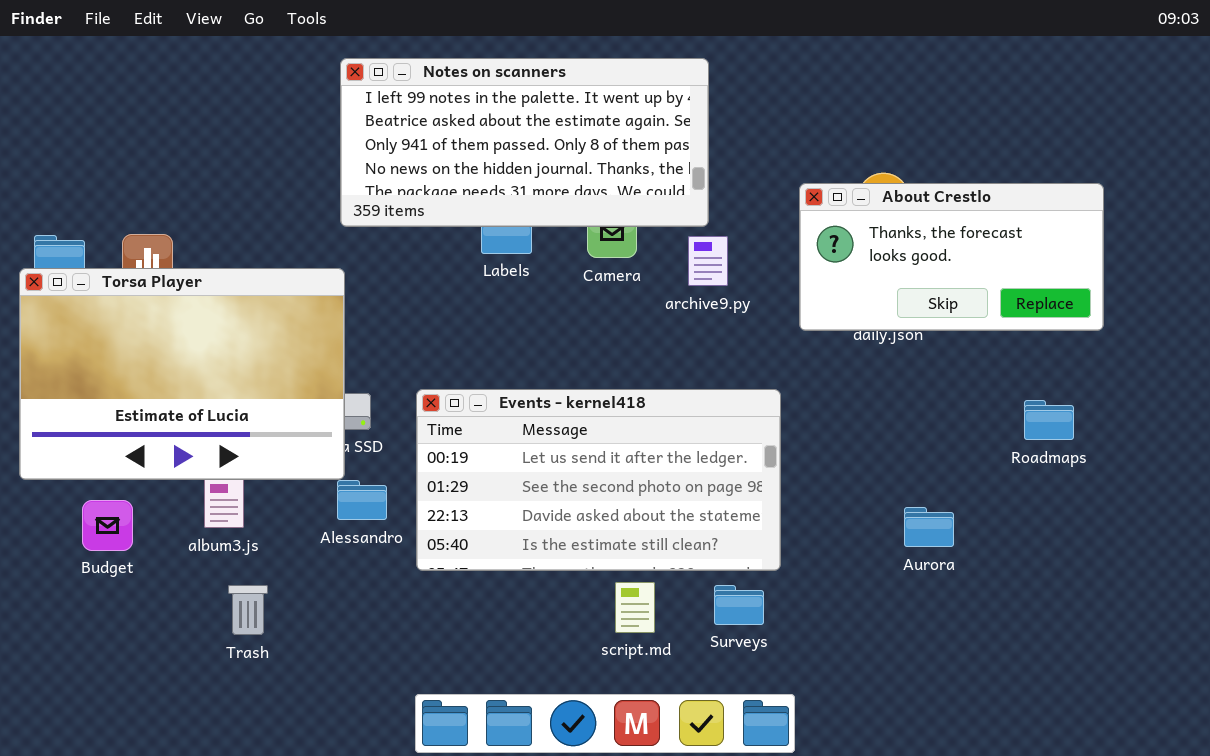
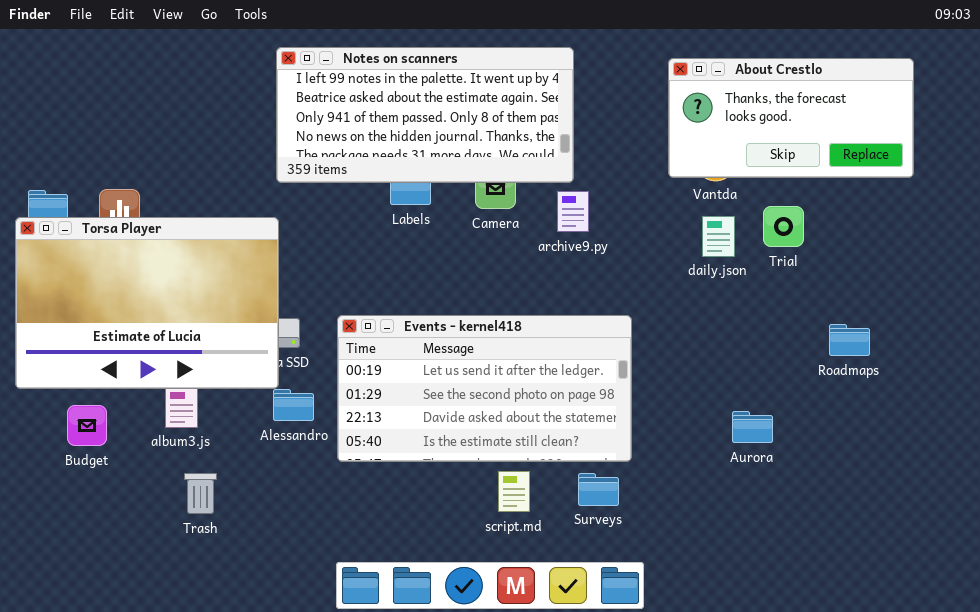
About Crestlo: [799,183,1104,331] -> [668,58,914,178], moved

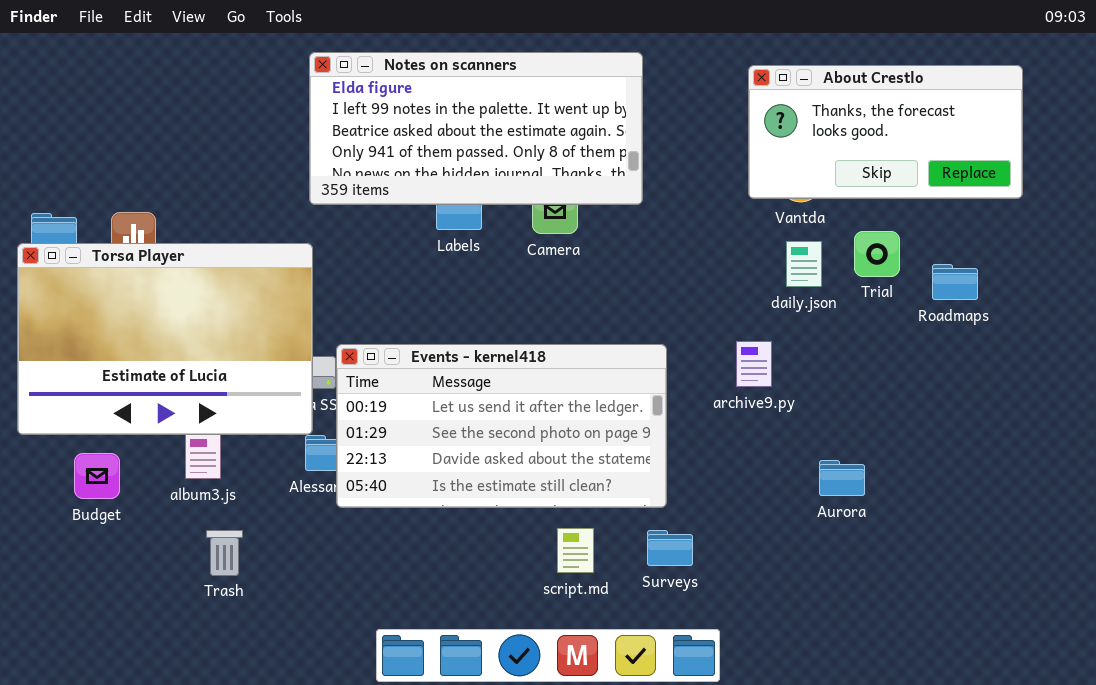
Notes on scanners: [276,47,574,183] -> [309,52,643,205], scrolled up 1 row
archive9.py: [557,191,589,232] -> [736,341,772,387], moved
Events - kernel418: [337,315,632,462] -> [336,344,667,508], moved
Roadmaps: [829,324,870,356] -> [932,264,978,300], moved

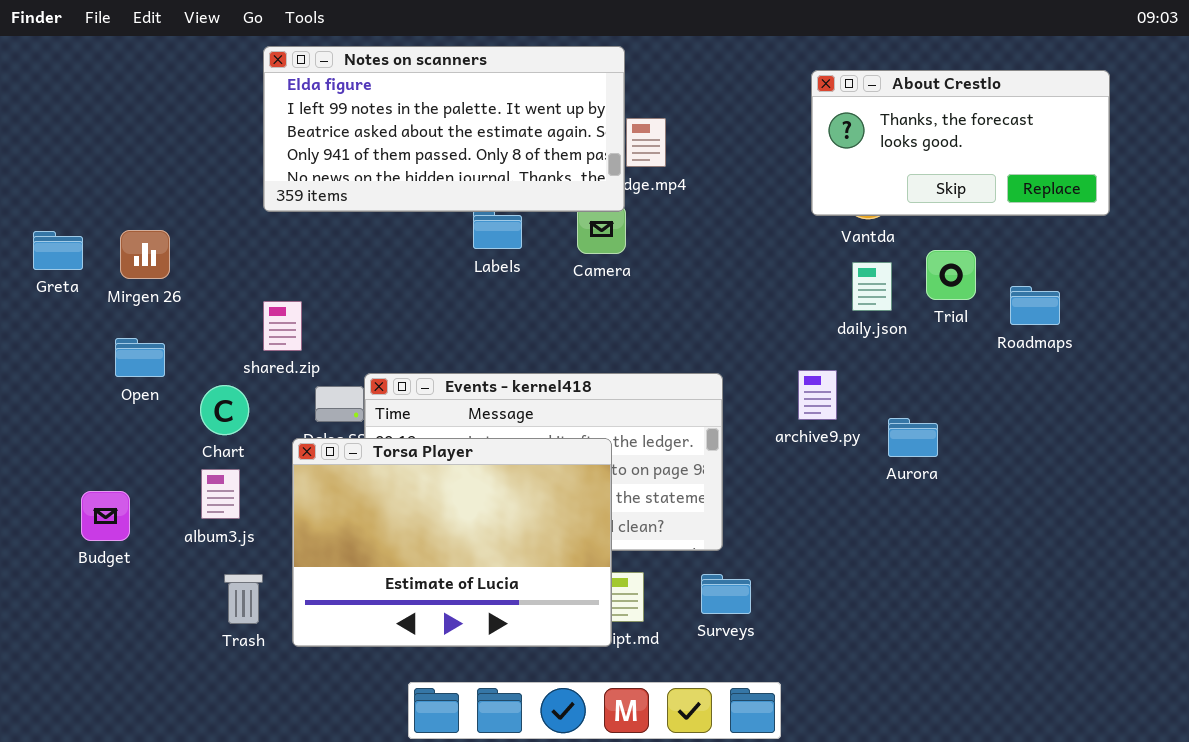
Notes on scanners: [309,52,643,205] -> [263,46,625,212], moved
Torsa Player: [17,243,313,435] -> [292,438,612,647], moved
Aurora: [819,460,865,496] -> [888,418,938,457], moved

